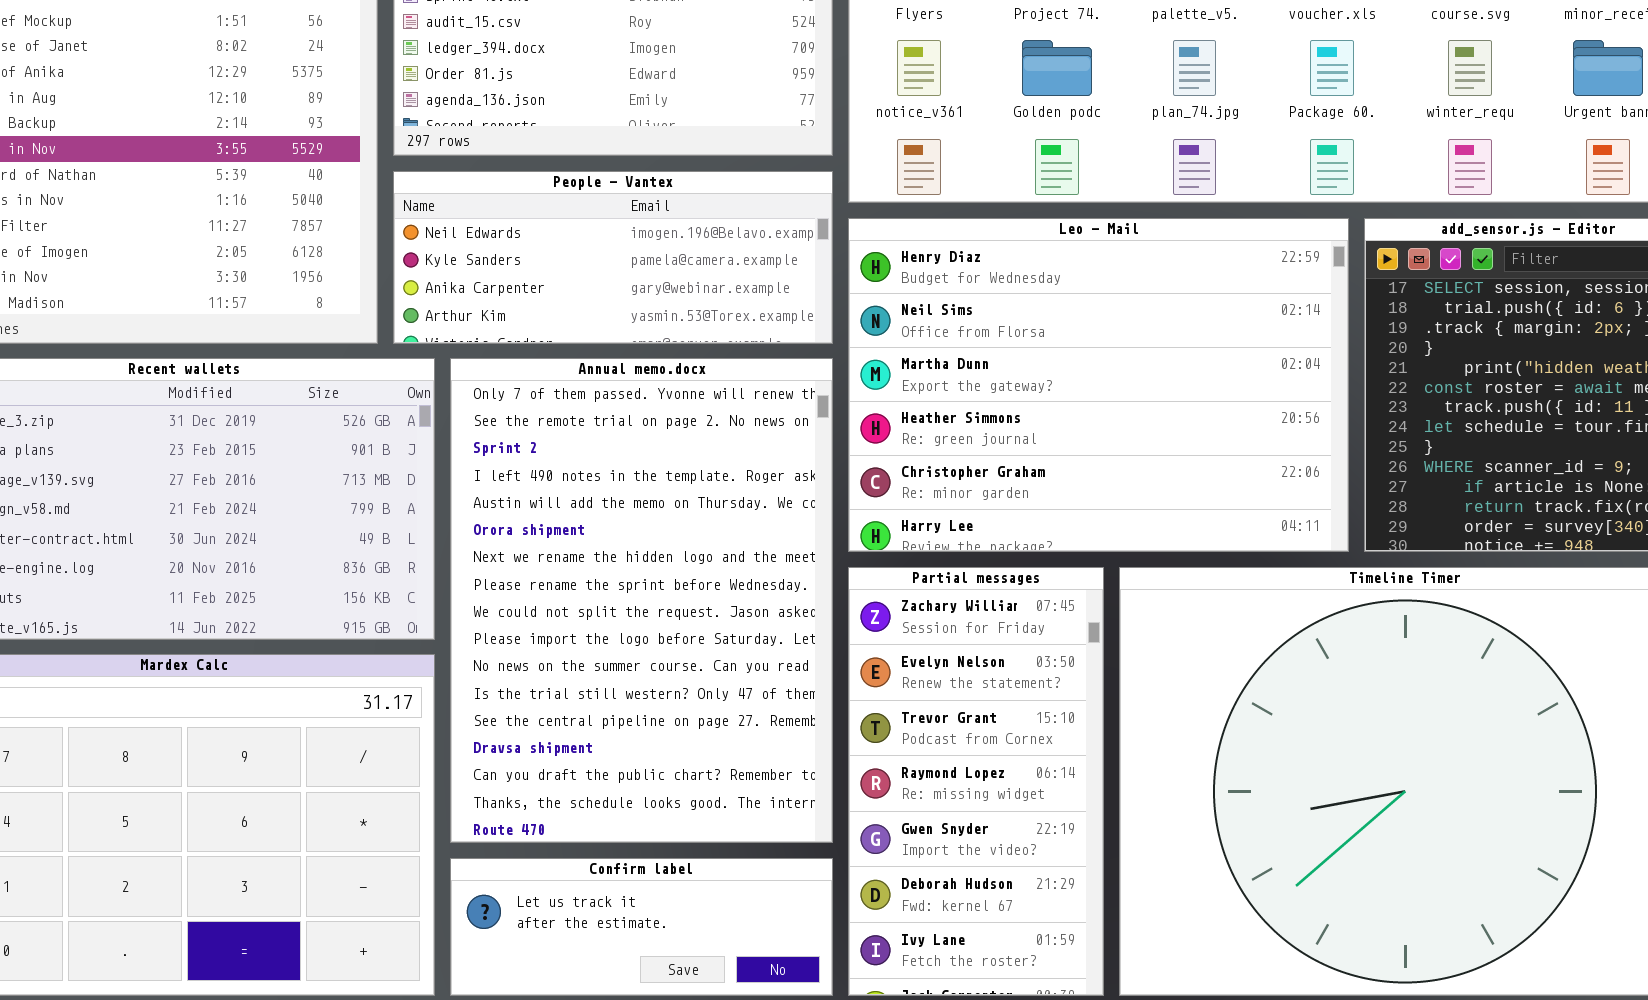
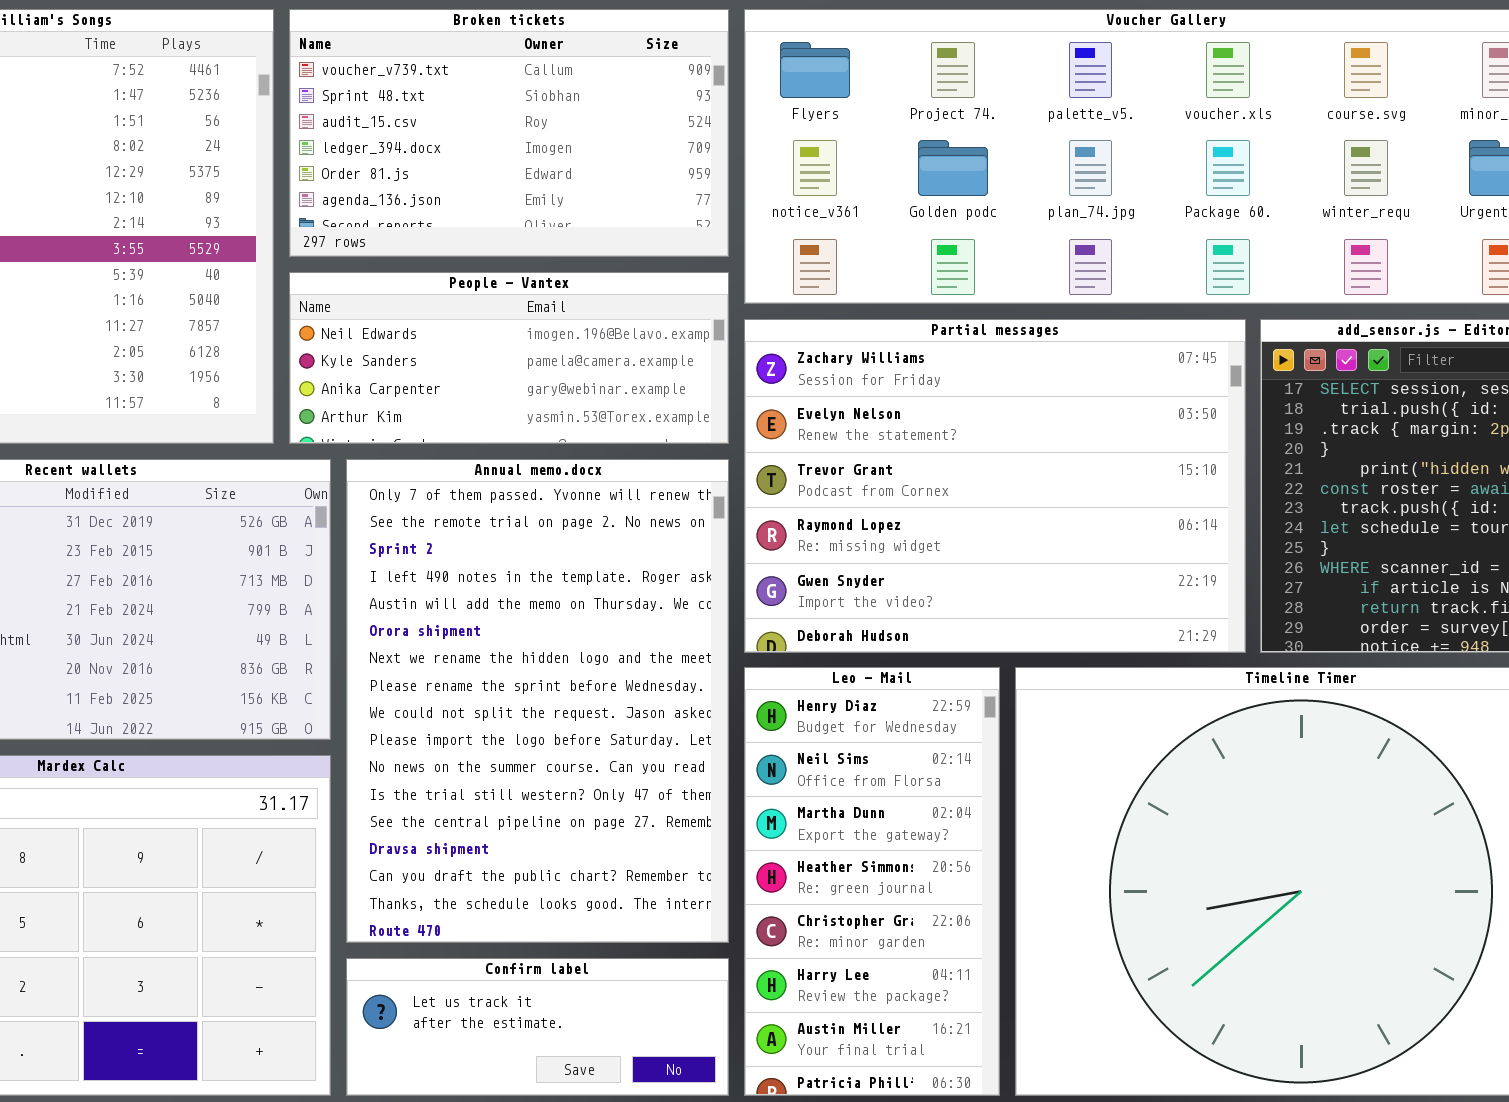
Leo - Mail: [848,218,1349,552] -> [744,667,1000,1096], moved, resized
Partial messages: [848,567,1104,996] -> [744,319,1246,653], moved, resized

